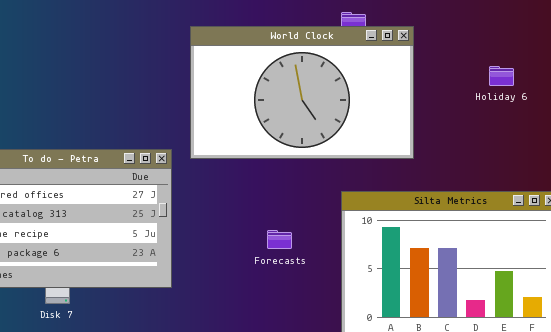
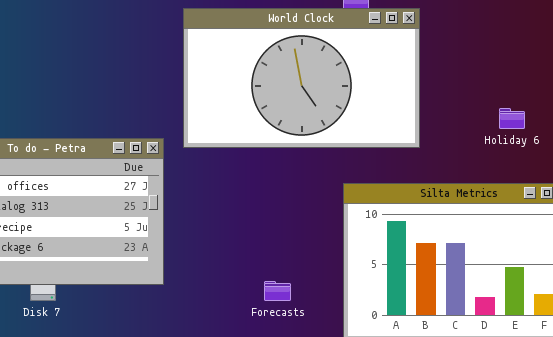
Holiday 6: [489,66,514,86] -> [499,108,525,129], moved
Forecasts: [267,230,292,249] -> [264,281,291,301], moved

